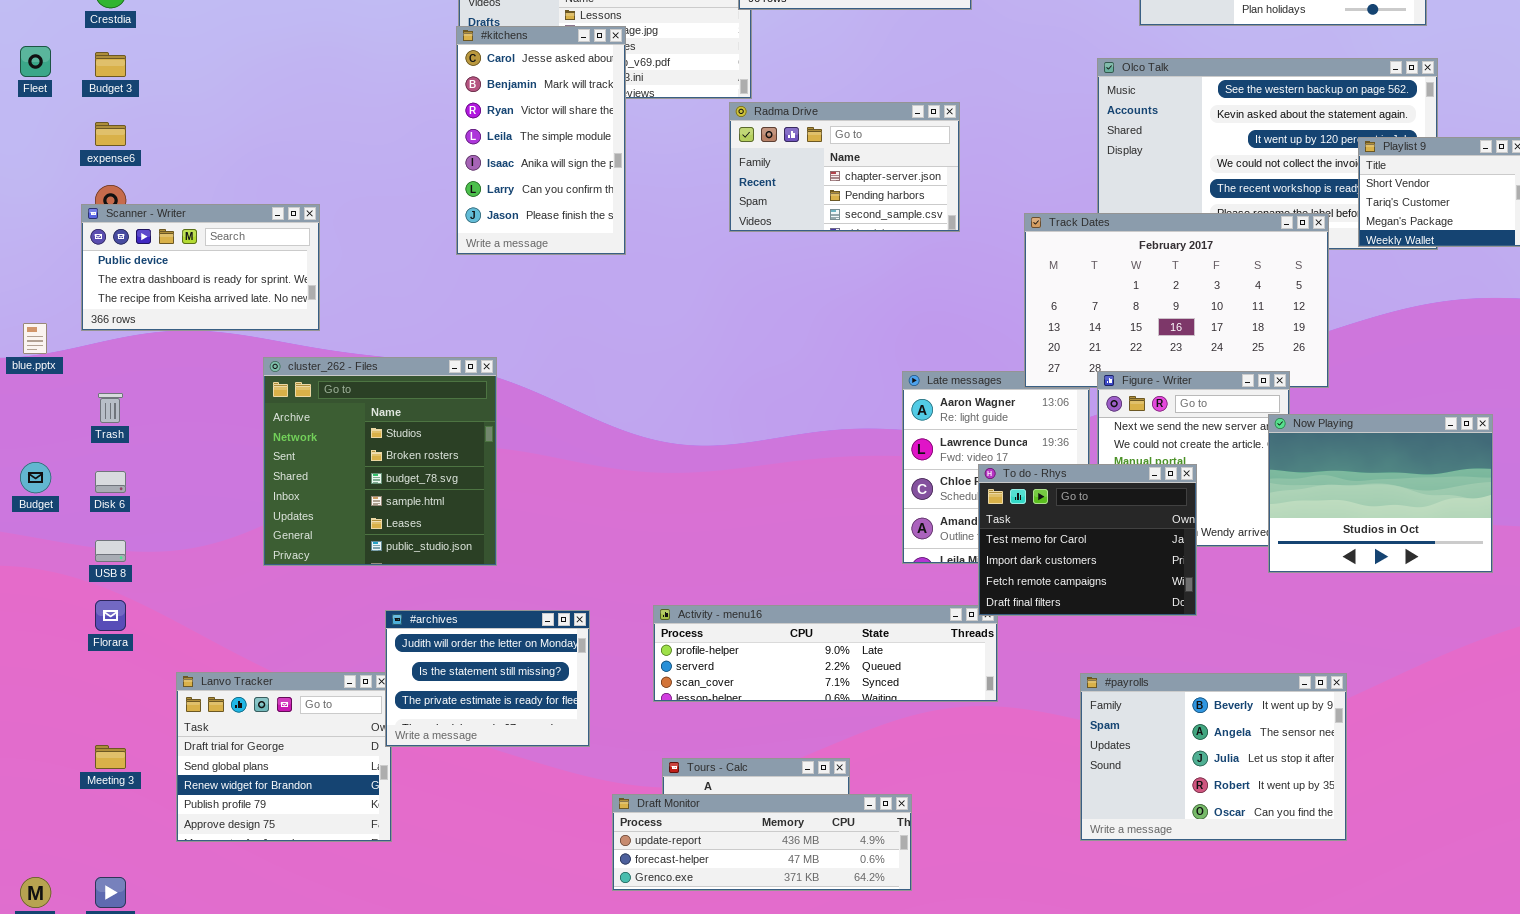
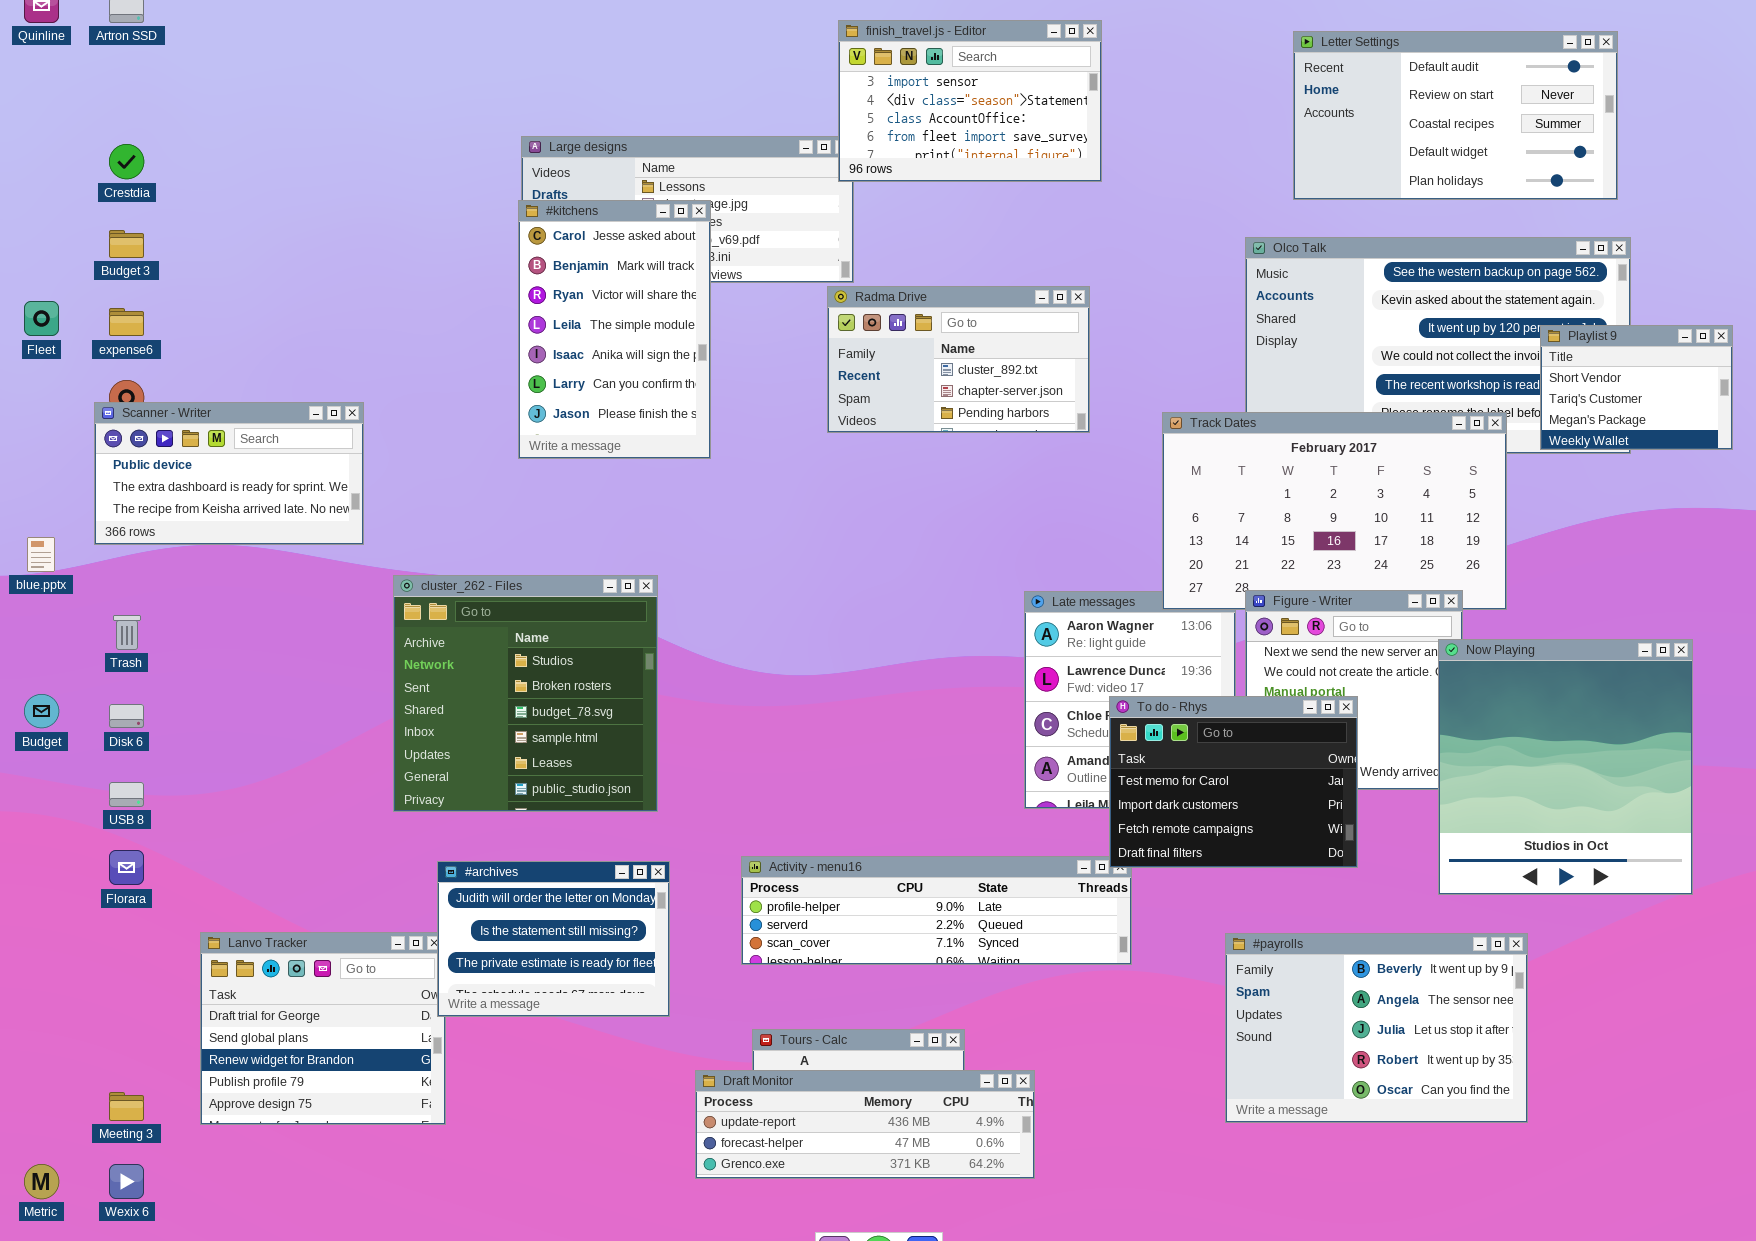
Fleet: [20,46,51,77] -> [24,301,59,336], moved
Radma Drive: [729,102,960,232] -> [827,286,1090,433], scrolled up 1 row
cluster_262 - Files: [263,357,497,566] -> [393,575,658,812], moved
Now Playing: [1268,414,1493,573] -> [1438,639,1693,895], resized
Meeting 3: [95,745,126,769] -> [109,1092,144,1121], moved

